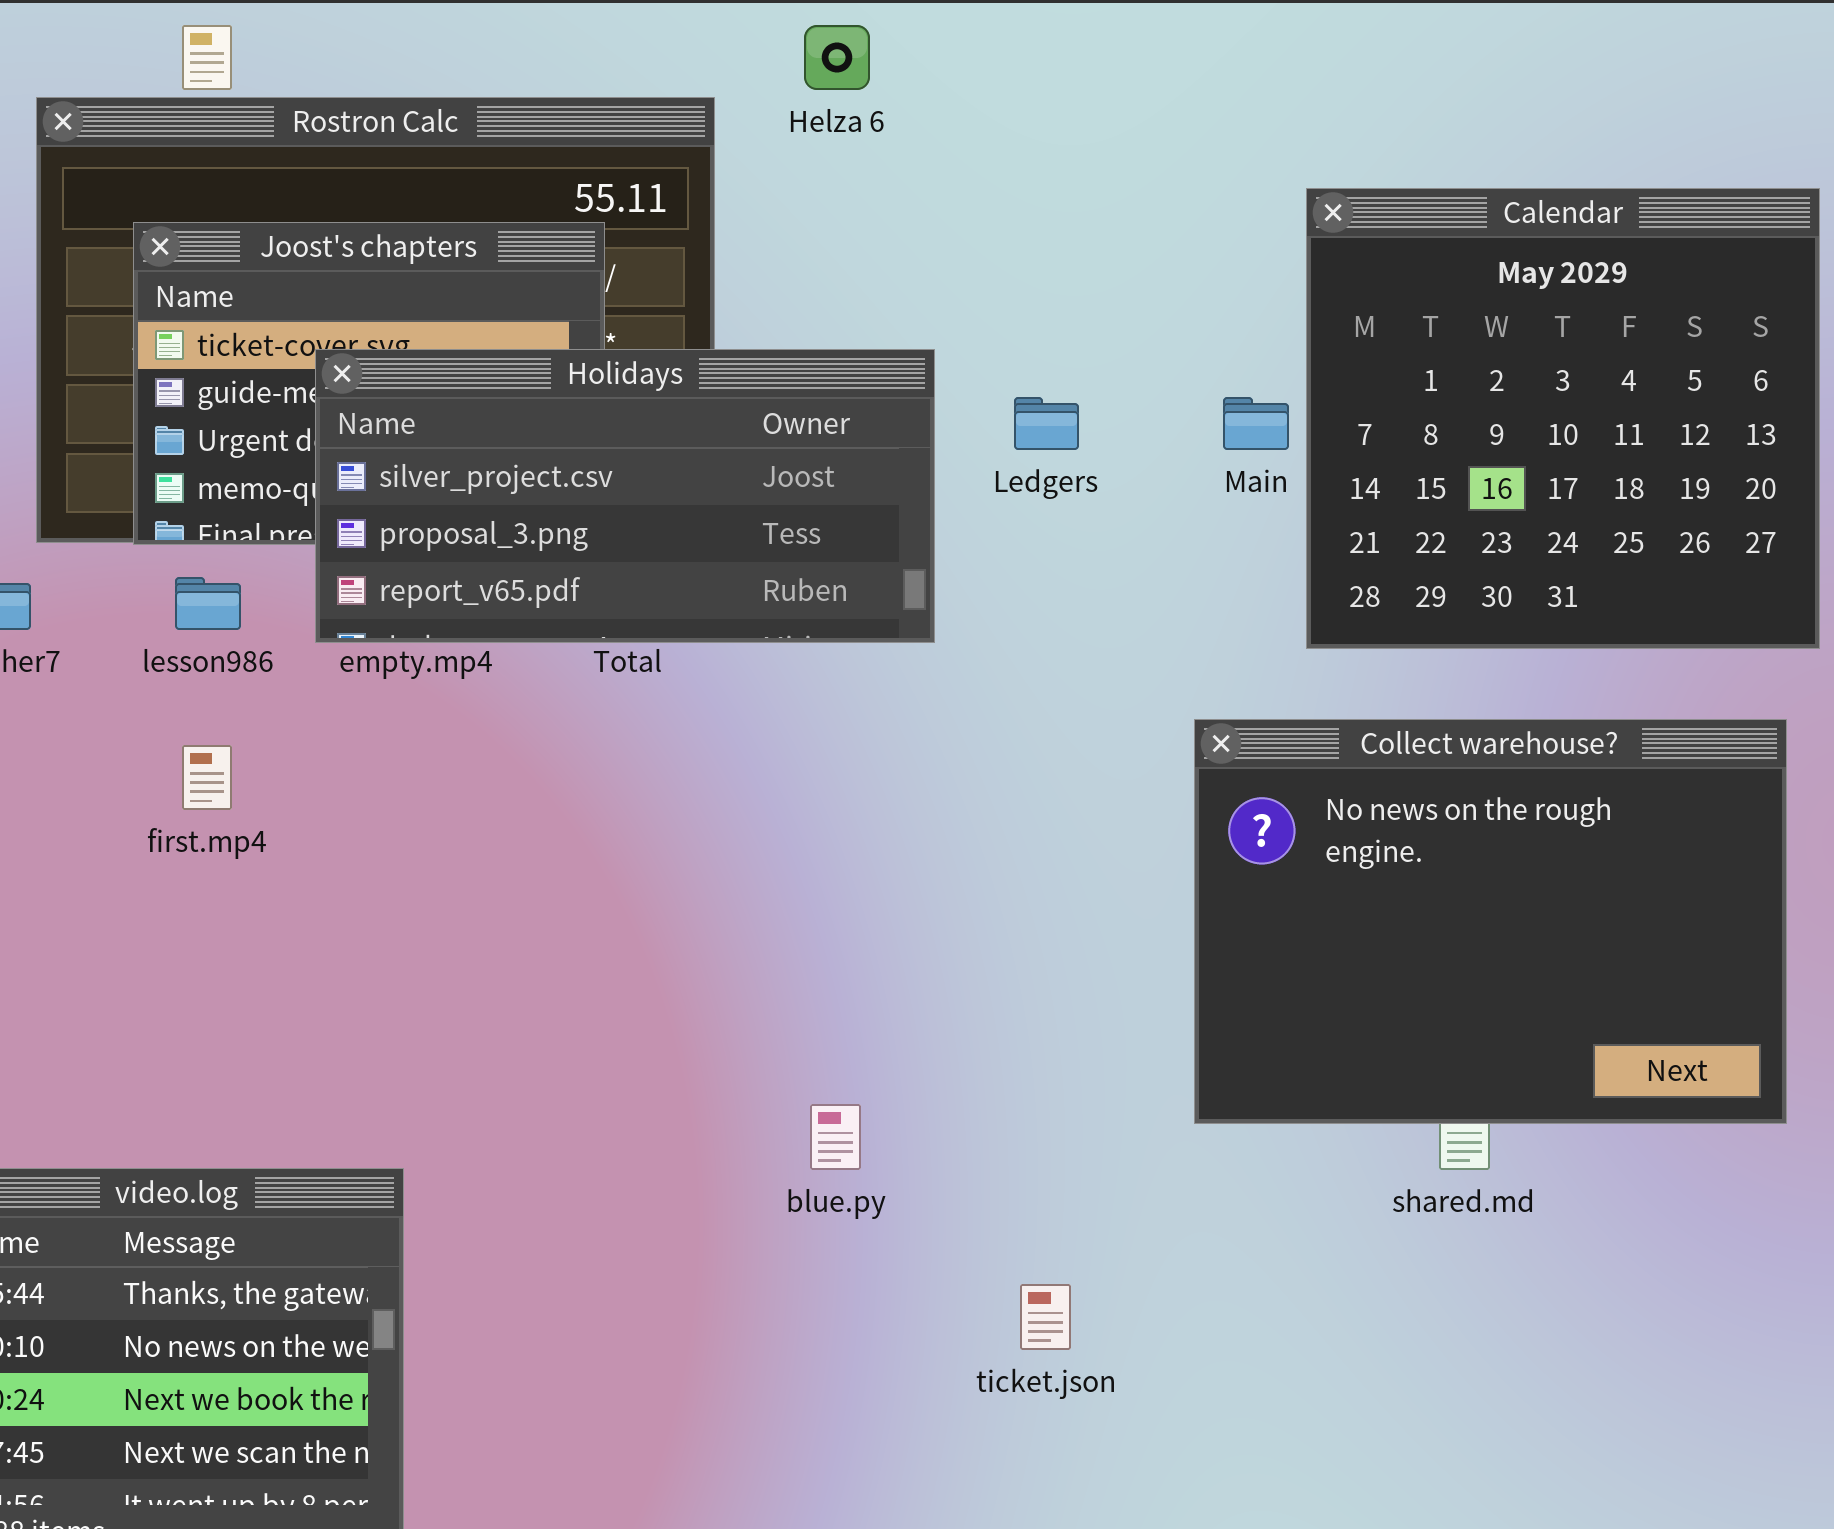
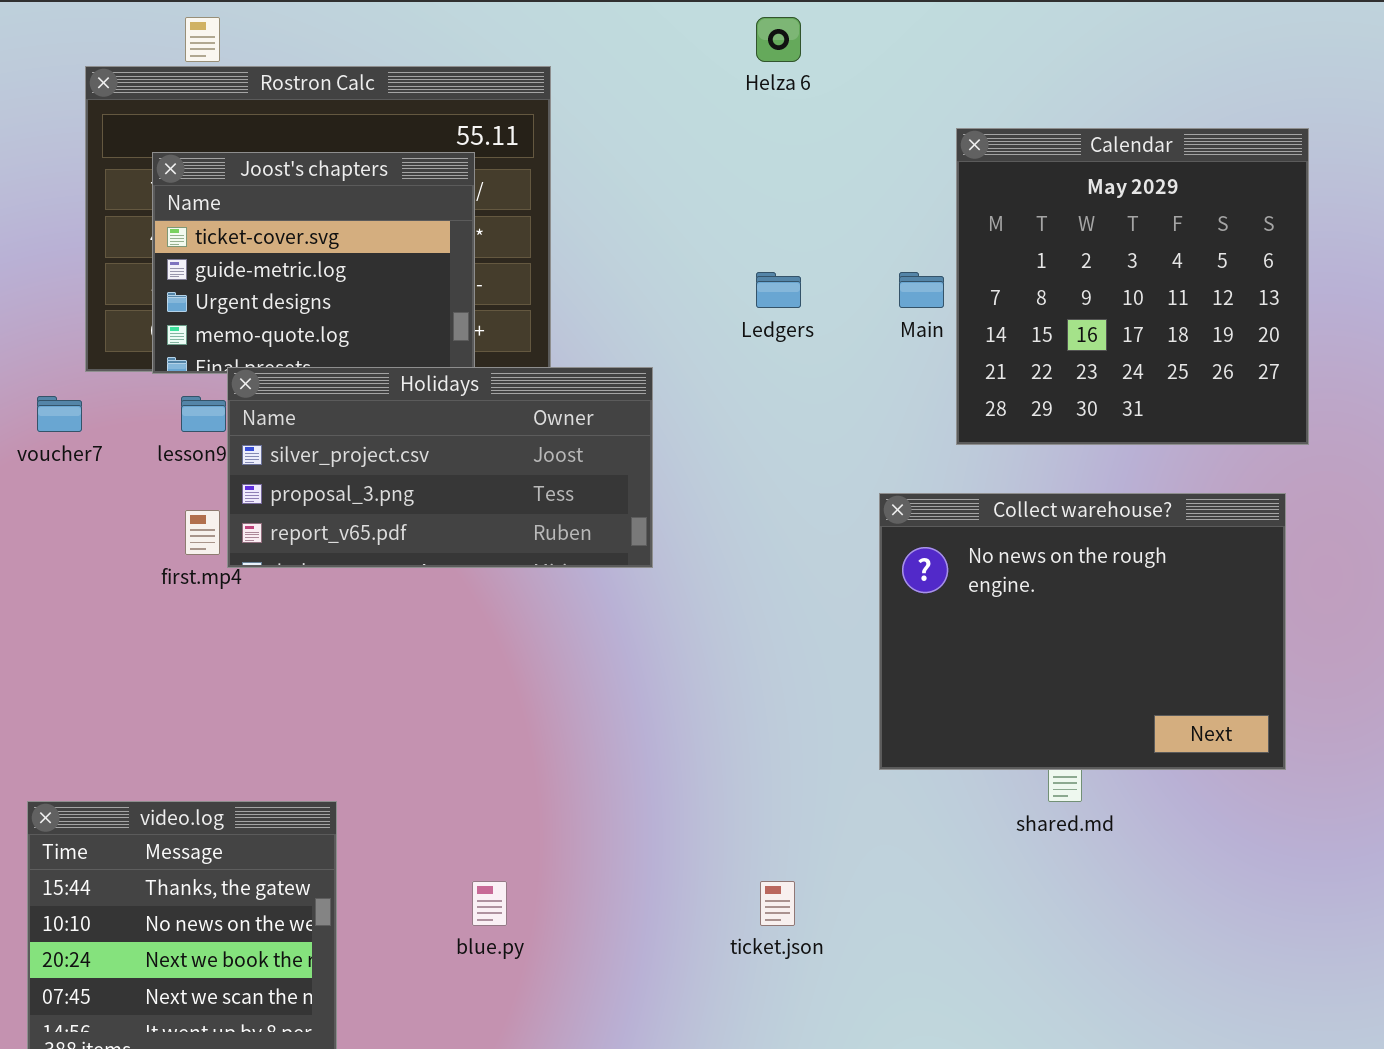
Helza 6: [804,25,870,90] -> [756,17,801,62], moved
Holidays: [315,349,935,643] -> [227,367,653,568], moved
blue.py: [810,1104,861,1170] -> [472,881,507,926], moved

